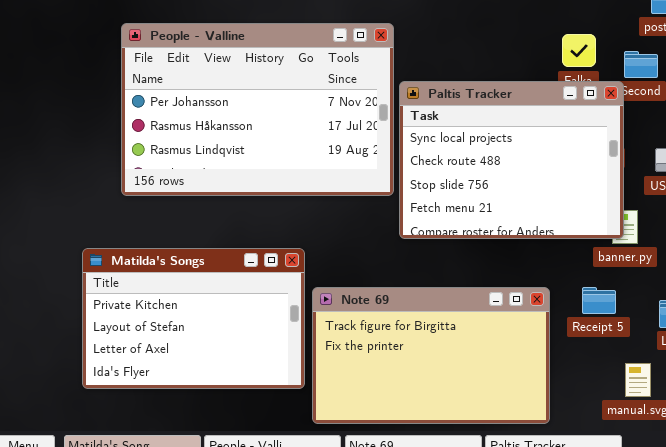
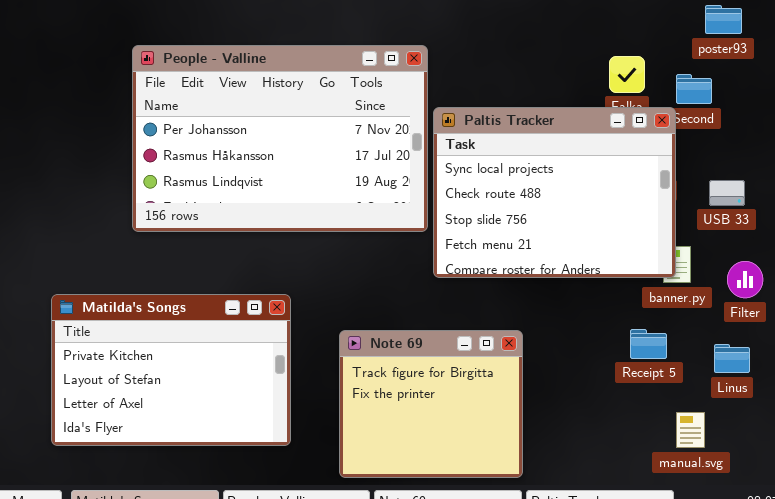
Matilda's Songs: [82,248,305,389] -> [51,294,291,446], moved
Note 69: [312,287,550,424] -> [339,330,523,478], resized

